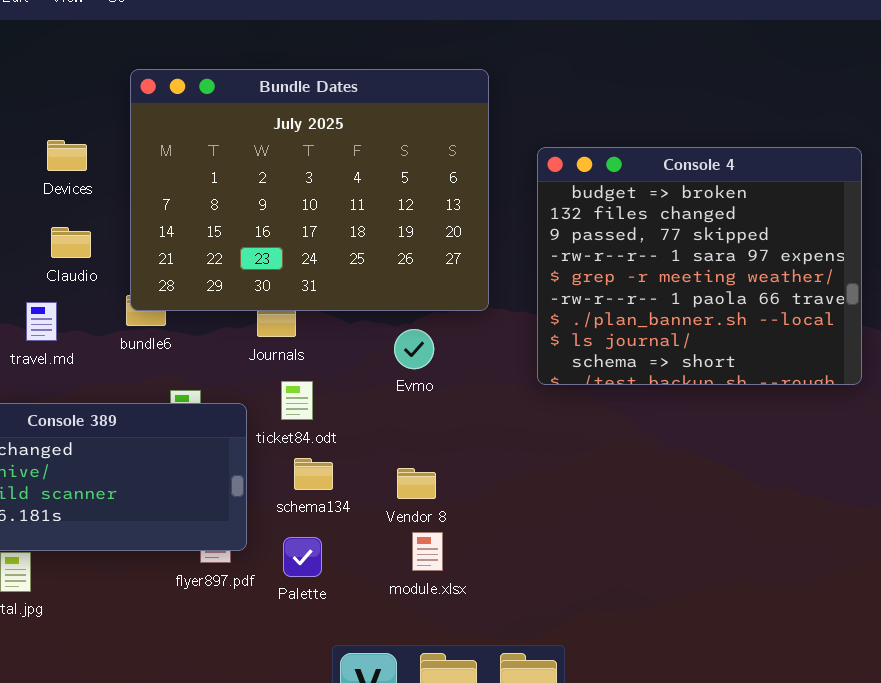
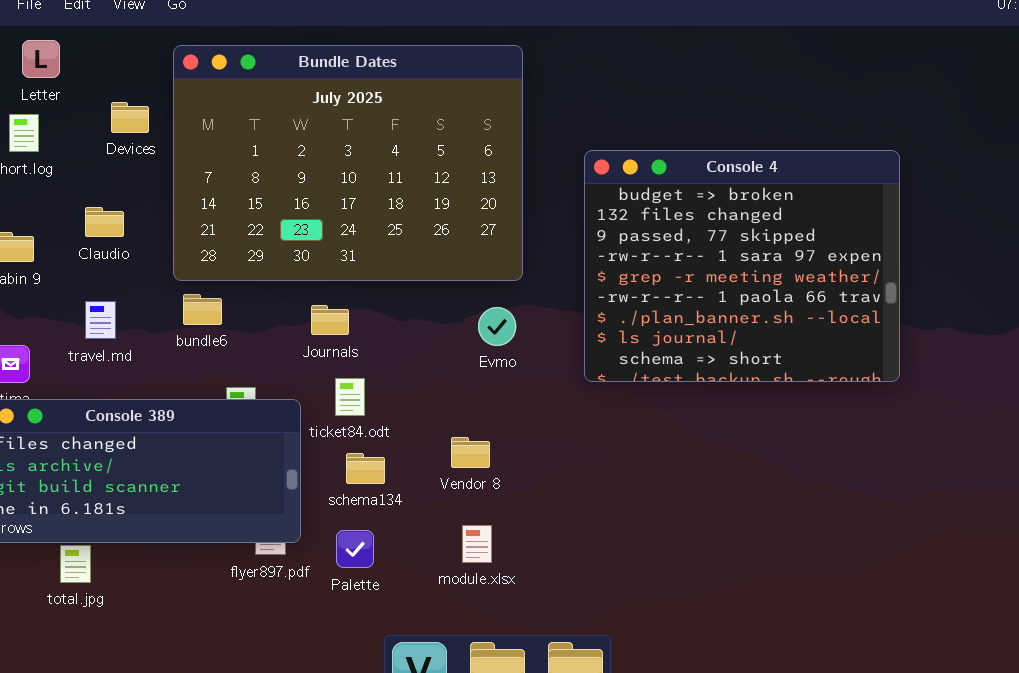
Bundle Dates: [130,69,489,311] -> [173,45,523,281], moved
Devices: [47,140,87,171] -> [111,102,149,133], moved
Claudio: [51,227,91,258] -> [85,207,124,237], moved
Evmo: [394,329,434,369] -> [478,307,516,346], moved
Vendor 8: [397,468,436,499] -> [451,437,490,468], moved

